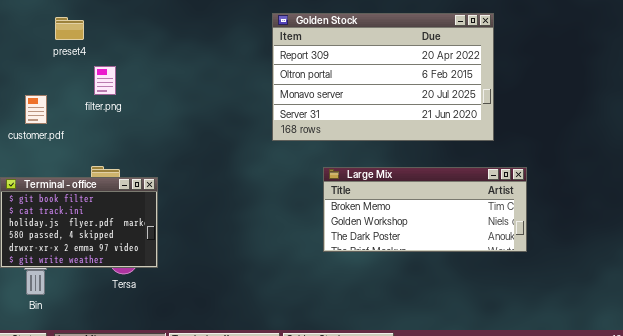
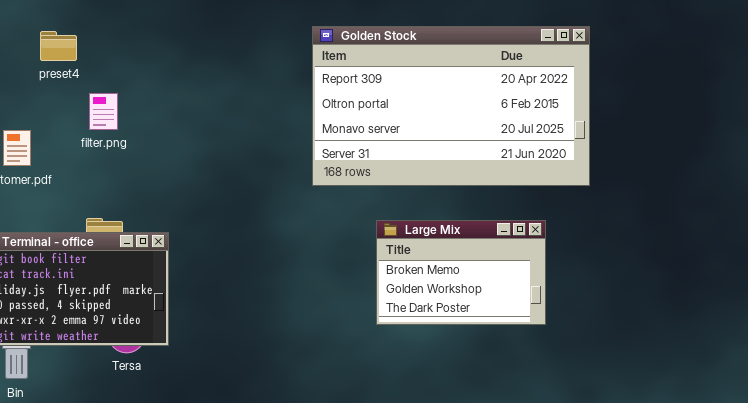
Large Mix: [323,167,527,252] -> [376,220,546,325], resized

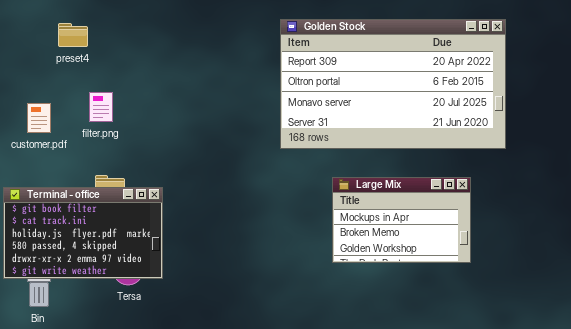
filter.png: [89,93,118,130] -> [89,92,113,122], moved
Large Mix: [376,220,546,325] -> [332,177,471,263], scrolled up 1 row

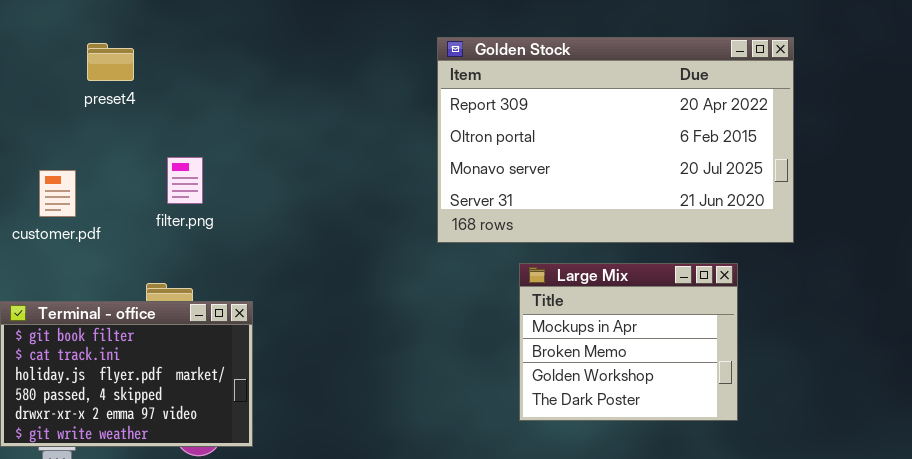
filter.png: [89,92,113,122] -> [167,157,203,204], moved
Large Mix: [332,177,471,263] -> [519,263,738,421], resized

